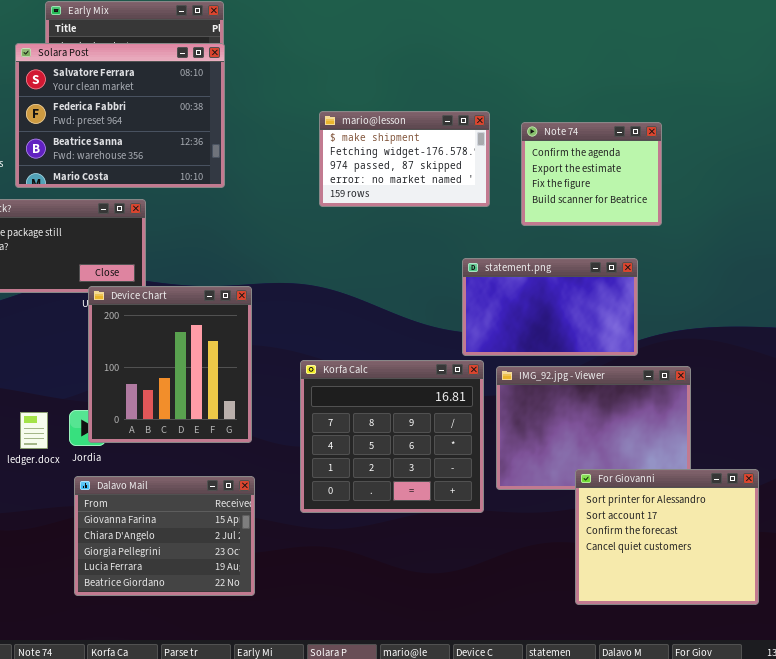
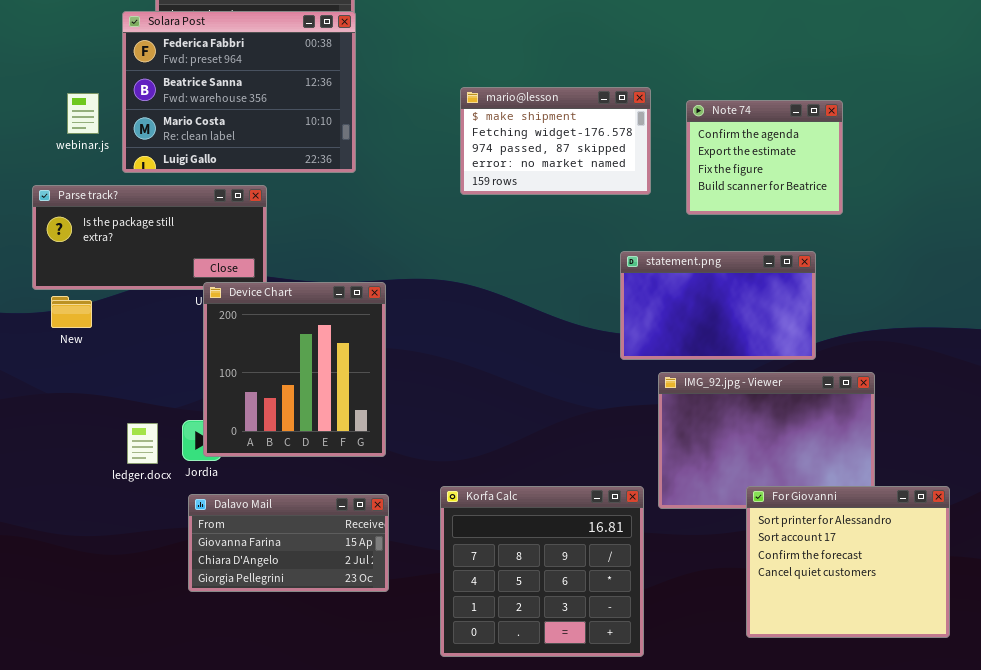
Solara Post: [15,43,225,188] -> [122,11,356,173], scrolled down 1 row
Korfa Calc: [300,360,484,513] -> [440,486,644,657], moved
Dalavo Mail: [74,476,255,596] -> [188,494,389,592], resized

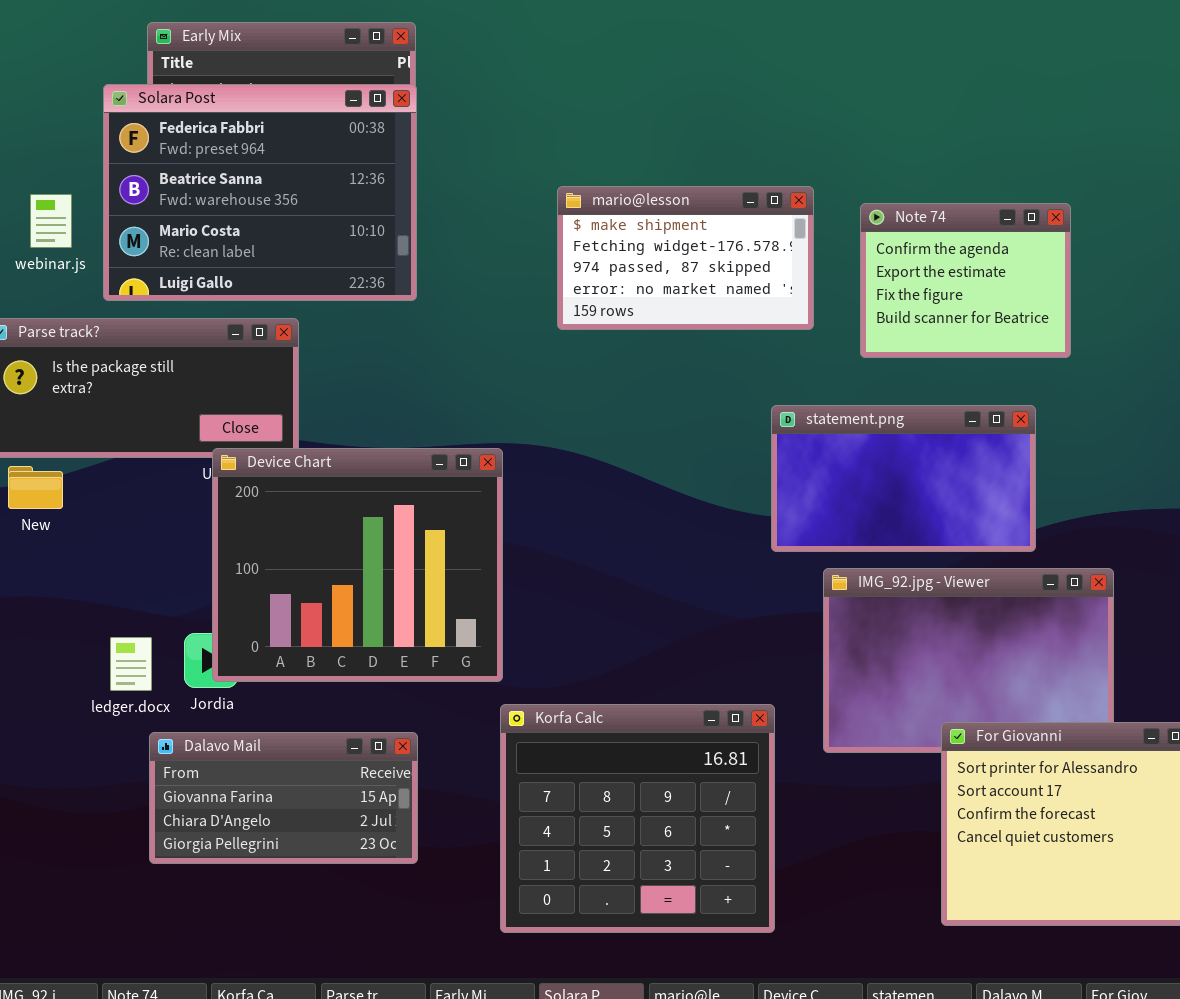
Device Chart: [203,282,386,457] -> [212,448,503,682], resized
Korfa Calc: [440,486,644,657] -> [500,704,775,933], moved
Dalavo Mail: [188,494,389,592] -> [149,732,418,864], moved

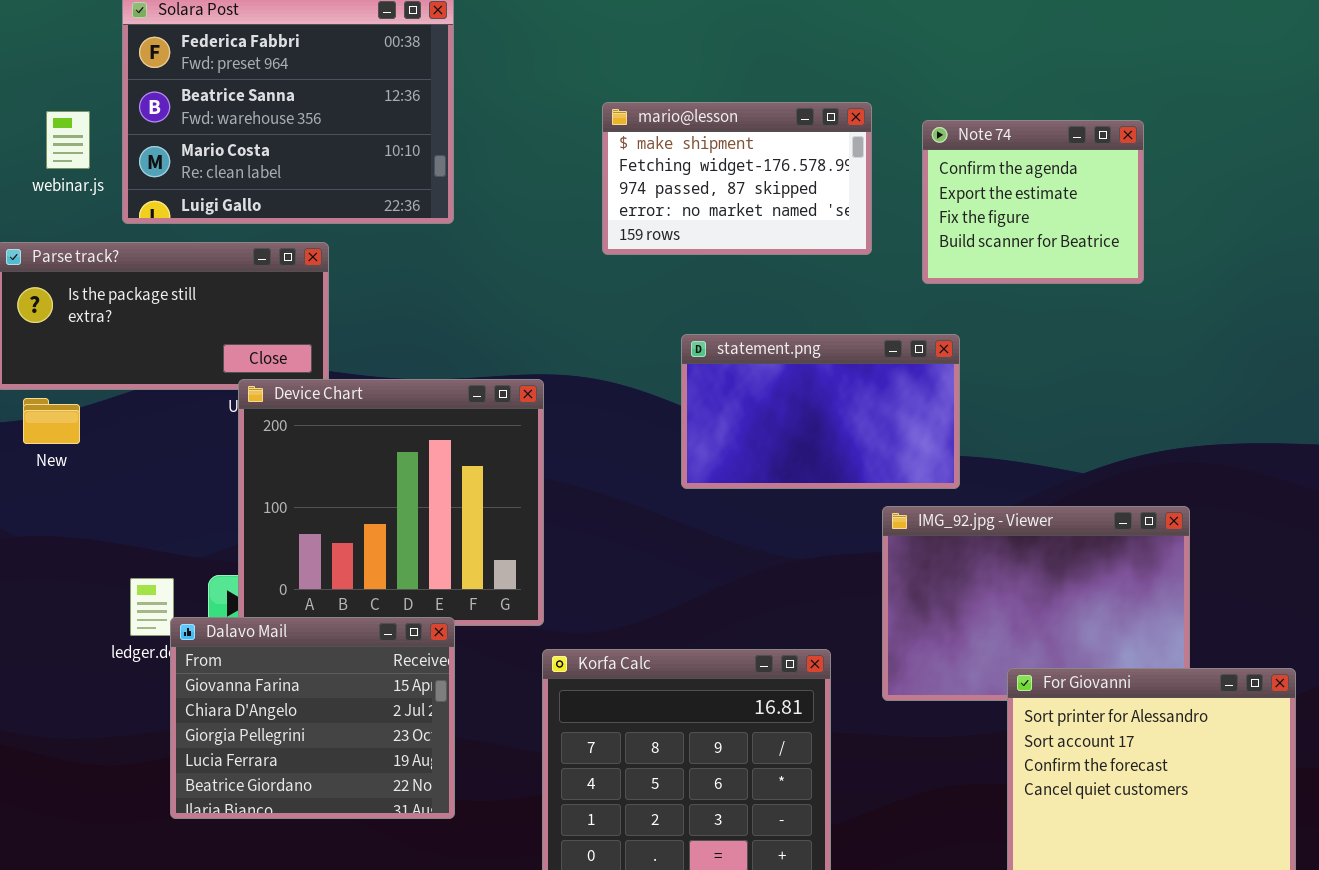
statement.png: [771,405,1036,552] -> [681,334,960,489], moved
Dalavo Mail: [149,732,418,864] -> [170,617,455,819], resized

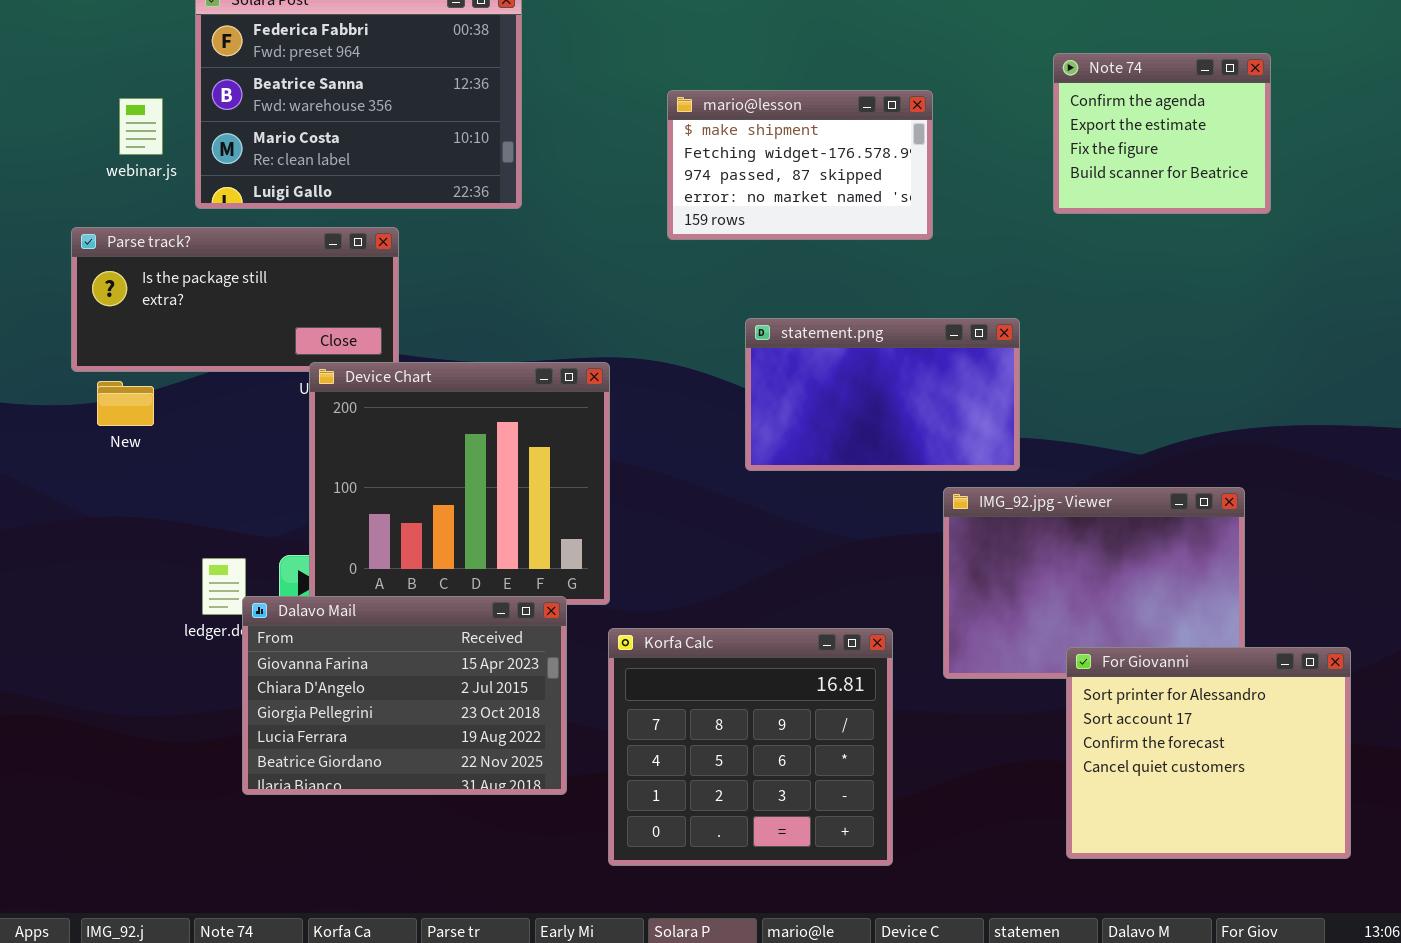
Note 74: [922,120,1144,284] -> [1053,53,1271,214], moved
Dalavo Mail: [170,617,455,819] -> [242,596,567,795], resized

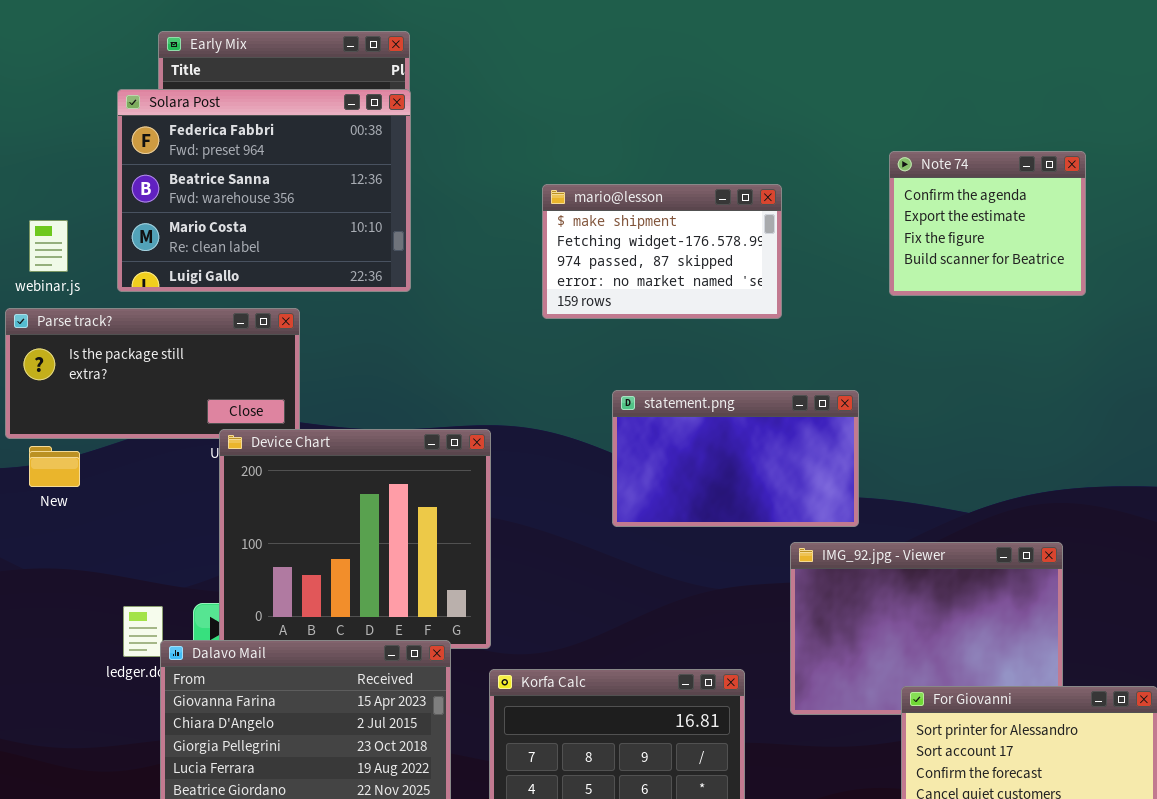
webinar.js: [119,98,163,155] -> [29,220,68,272], moved

